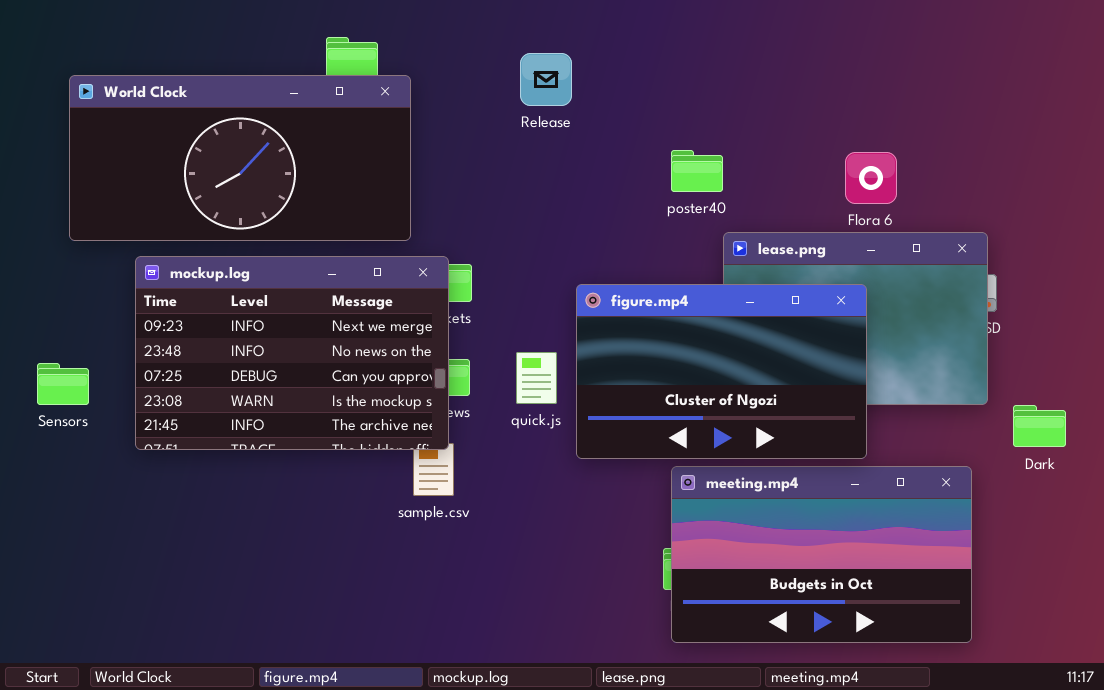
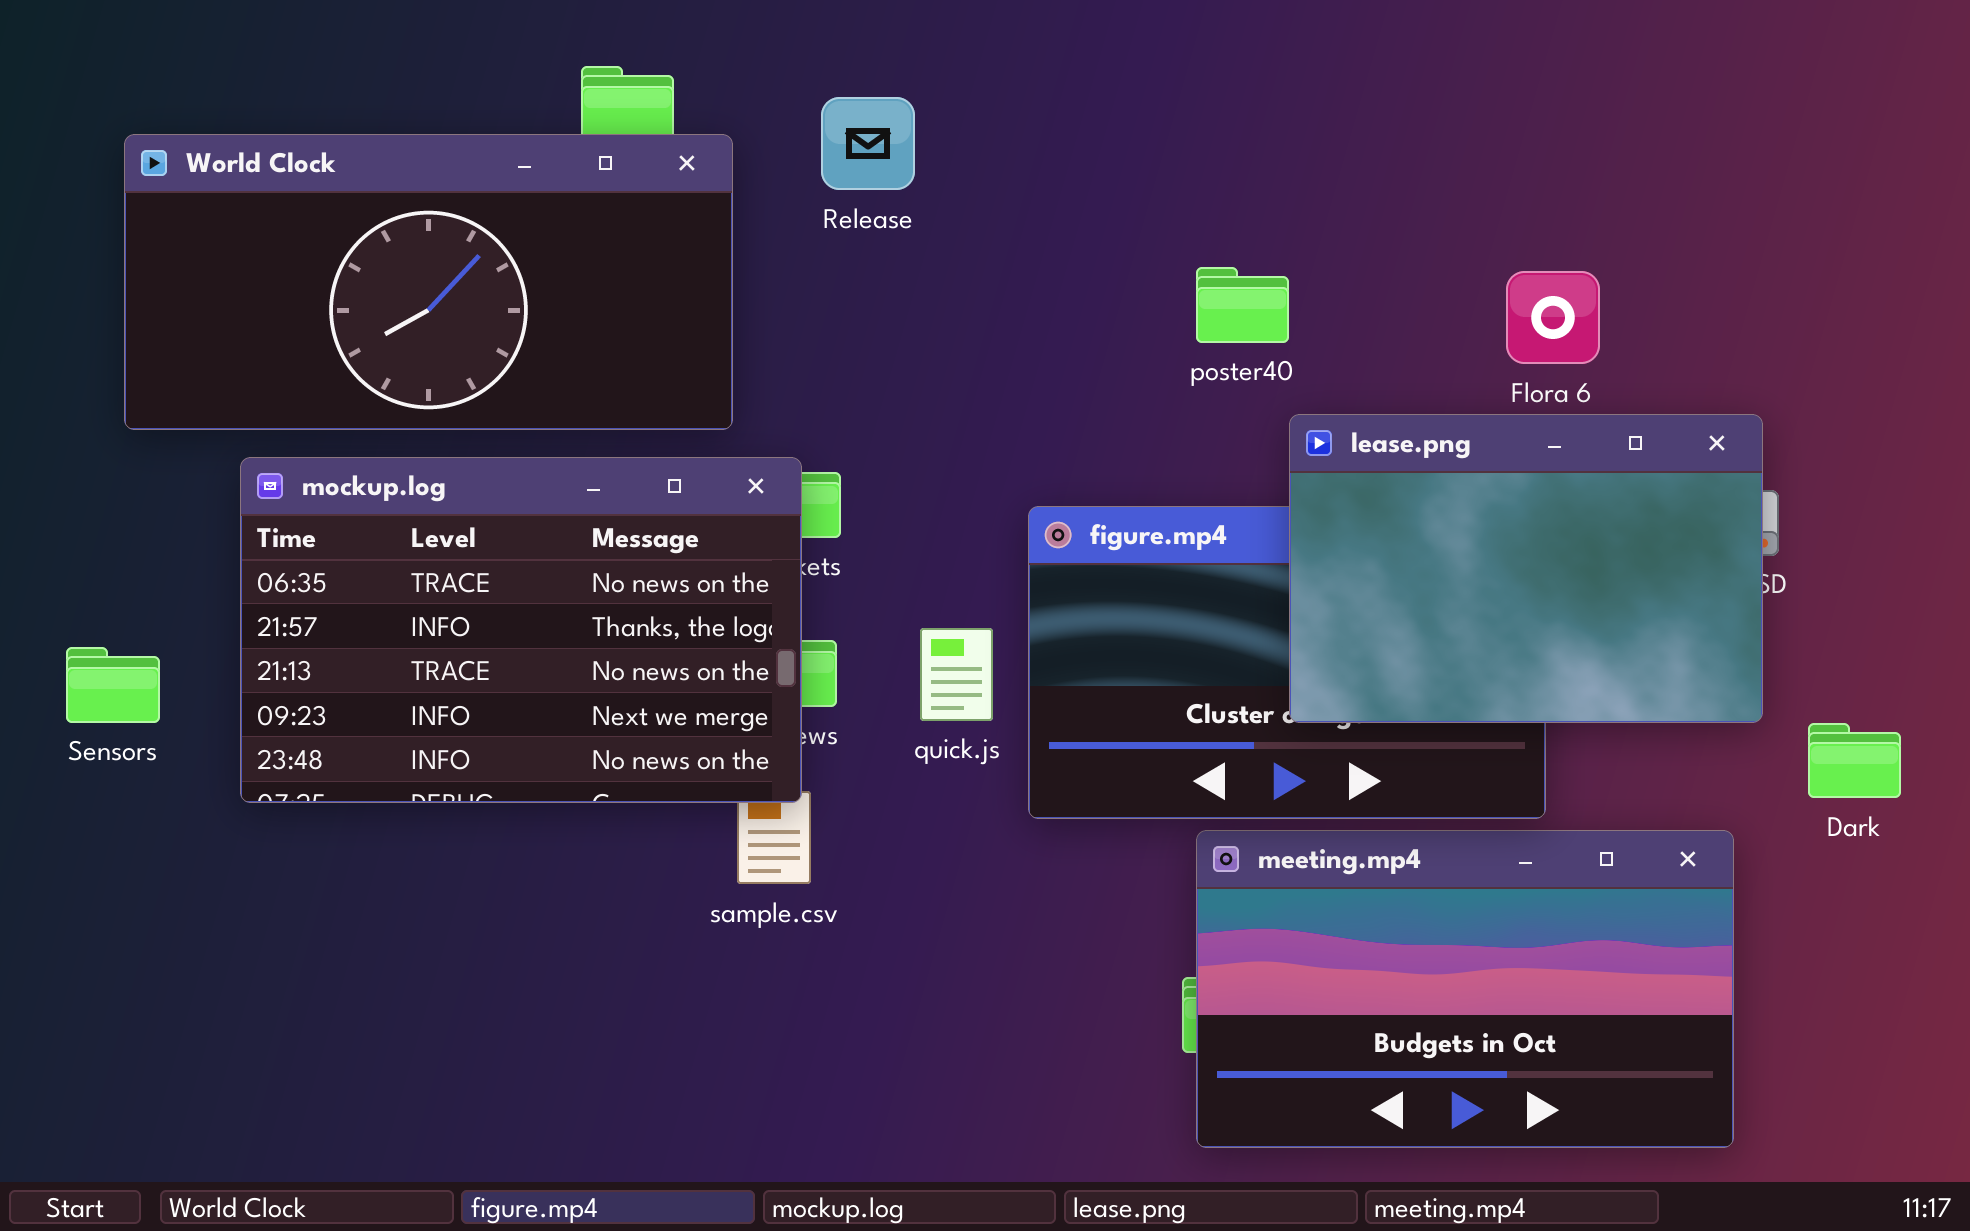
Release: [520,53,572,106] -> [821,97,915,190], moved
lease.png: [723,232,988,405] -> [1289,414,1763,723], raised
mockup.log: [135,256,449,450] -> [240,457,802,803], scrolled up 3 rows

